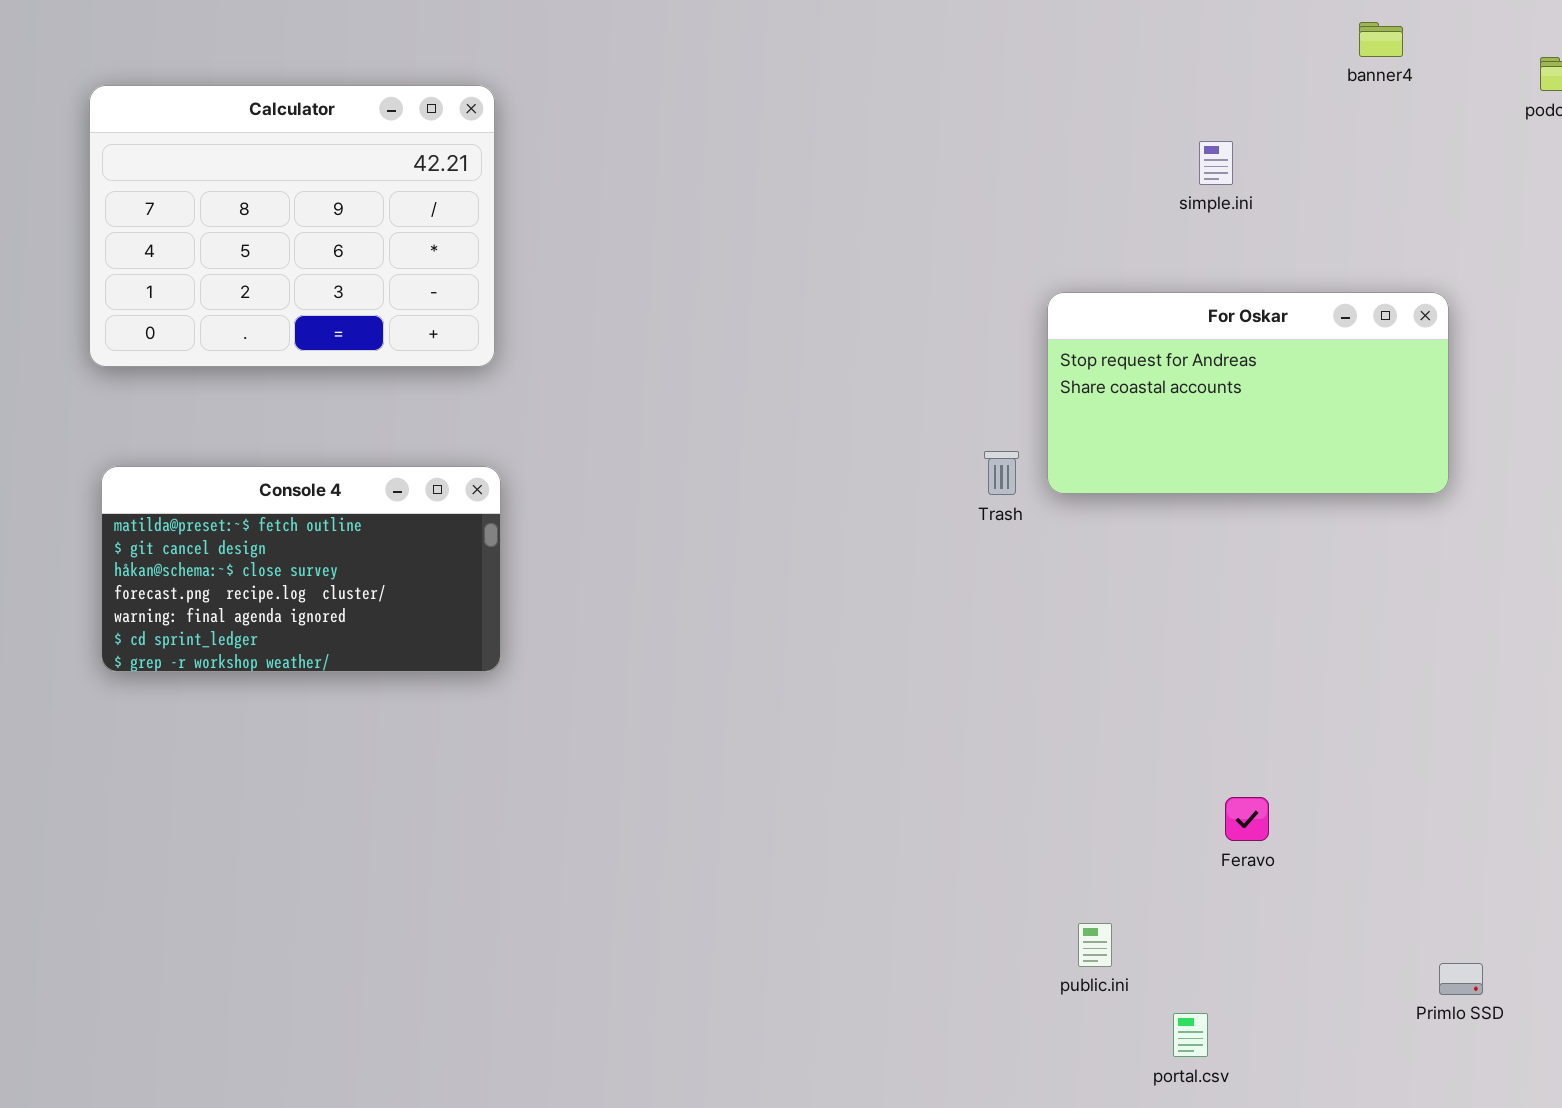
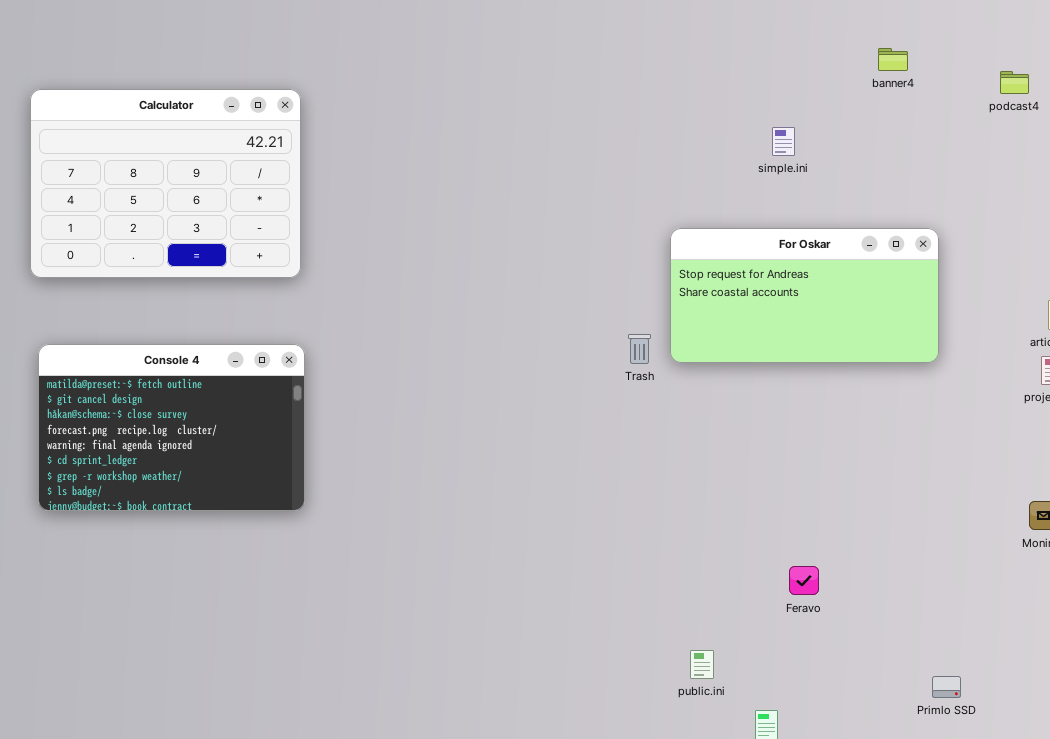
Console 4: [101,466,501,672] -> [38,344,305,511], resized

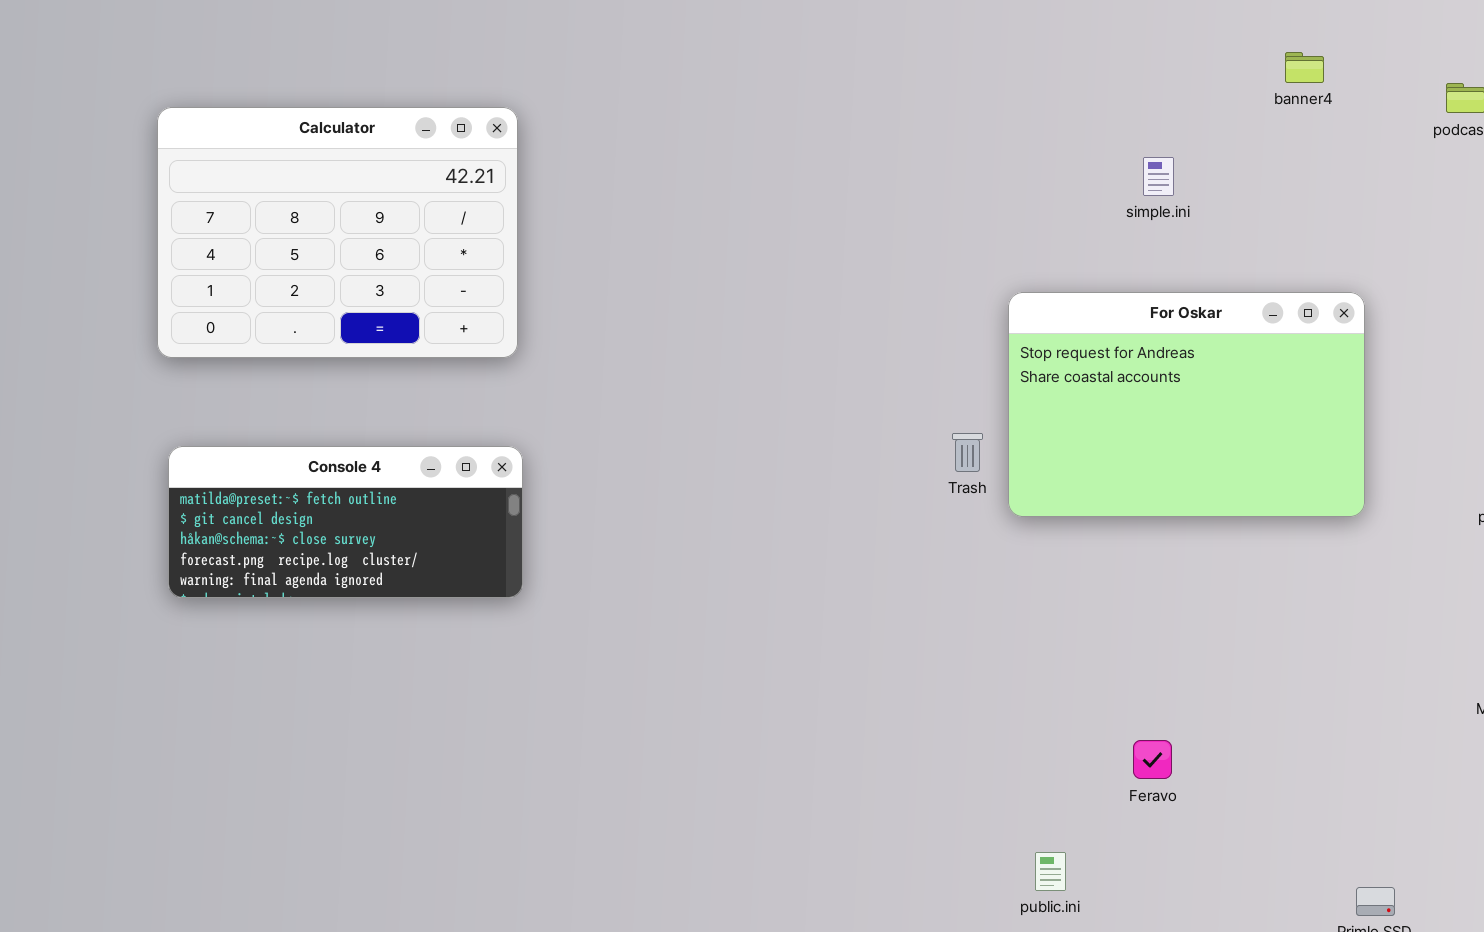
For Oskar: [670,228,939,363] -> [1008,292,1365,517], resized
Console 4: [38,344,305,511] -> [168,446,523,598], resized
Feravo: [789,566,819,595] -> [1133,740,1172,779], moved

